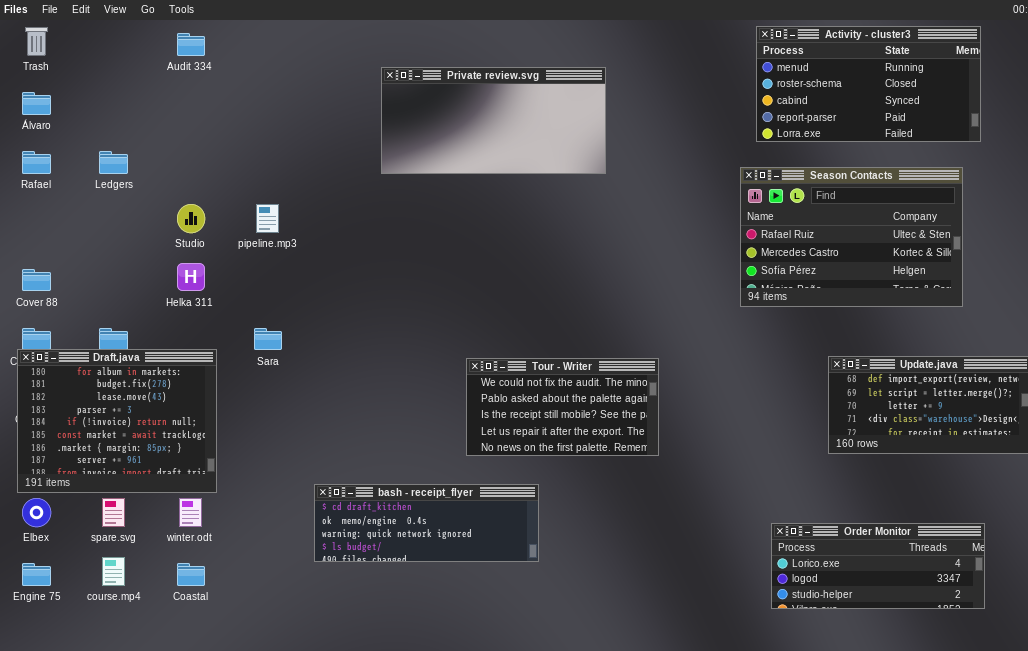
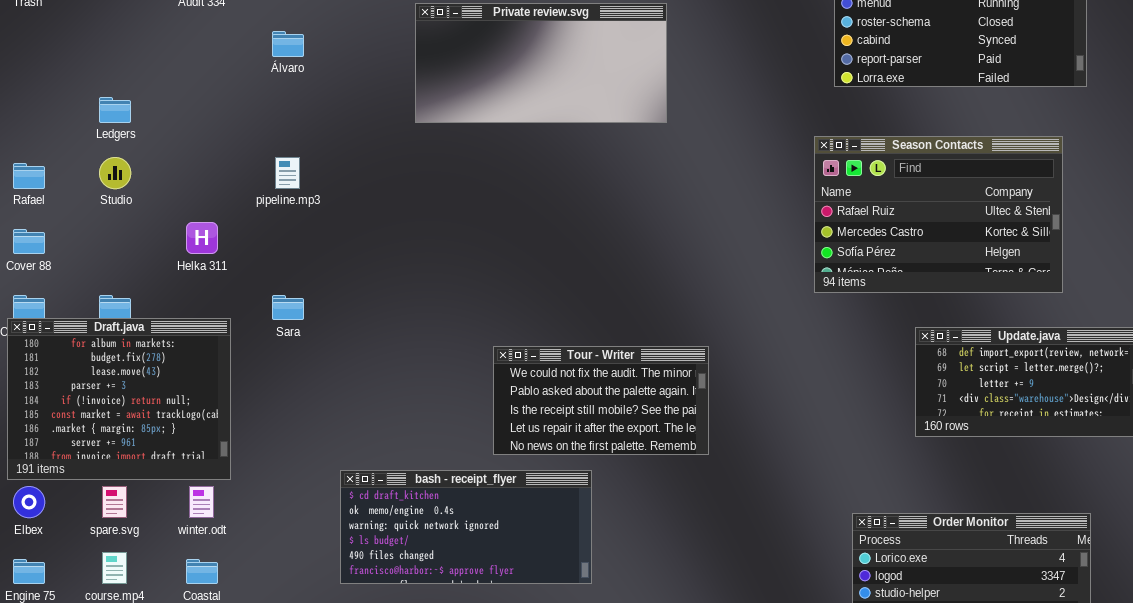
Álvaro: [22,92,51,115] -> [272,31,304,57], moved
Rafael: [22,151,51,174] -> [13,163,45,189], moved
Season Contacts: [740,167,963,307] -> [814,136,1063,293], moved
Studio: [177,204,205,233] -> [99,157,131,189], moved
Tour - Writer: [466,358,659,456] -> [493,346,709,455], moved
bash - receipt_flyer: [314,484,539,562] -> [340,470,592,584], resized

